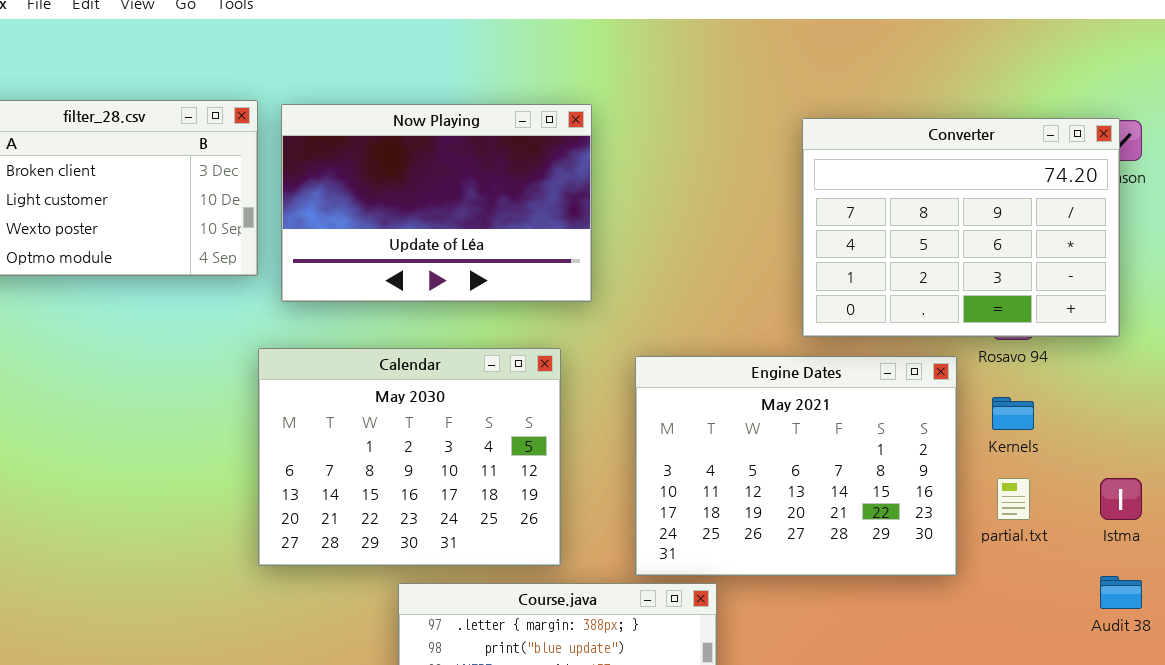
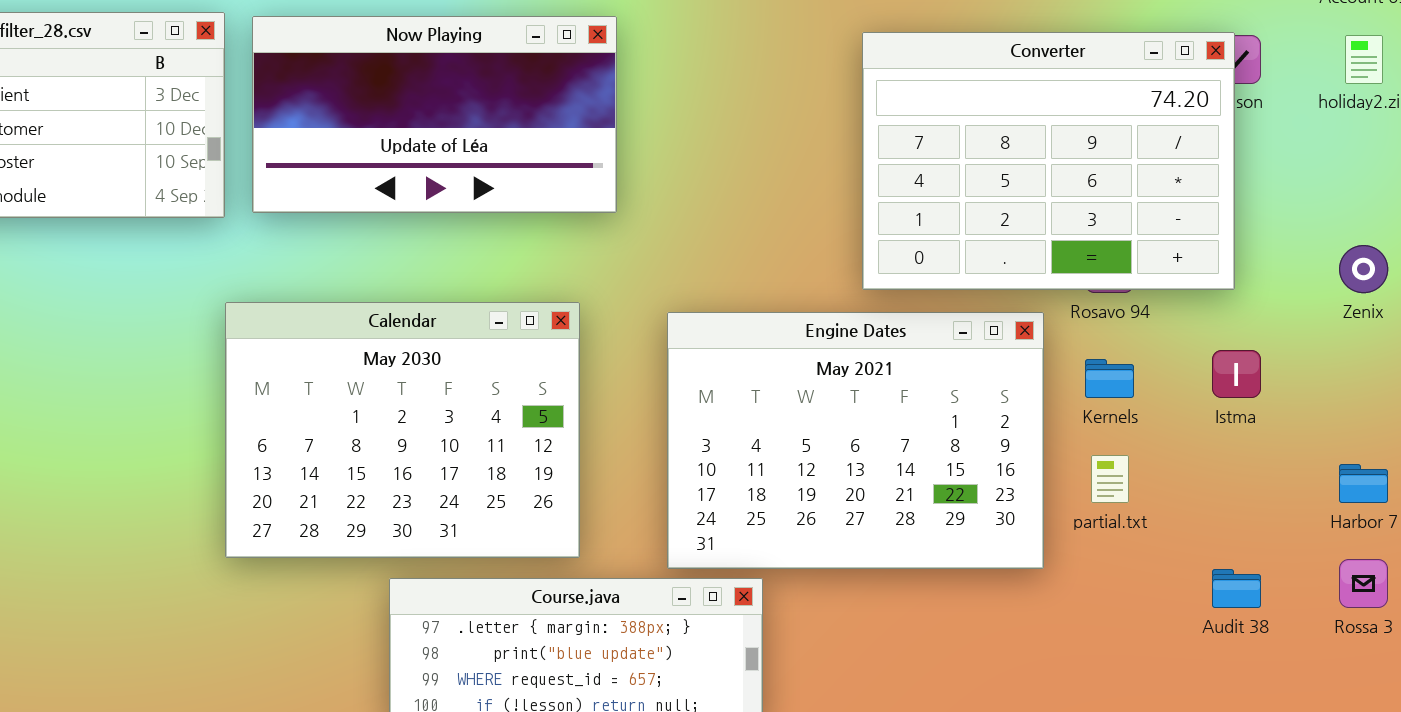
Now Playing: [281,104,592,302] -> [252,16,617,213], resized
Istma: [1100,478,1142,520] -> [1212,350,1261,398], moved

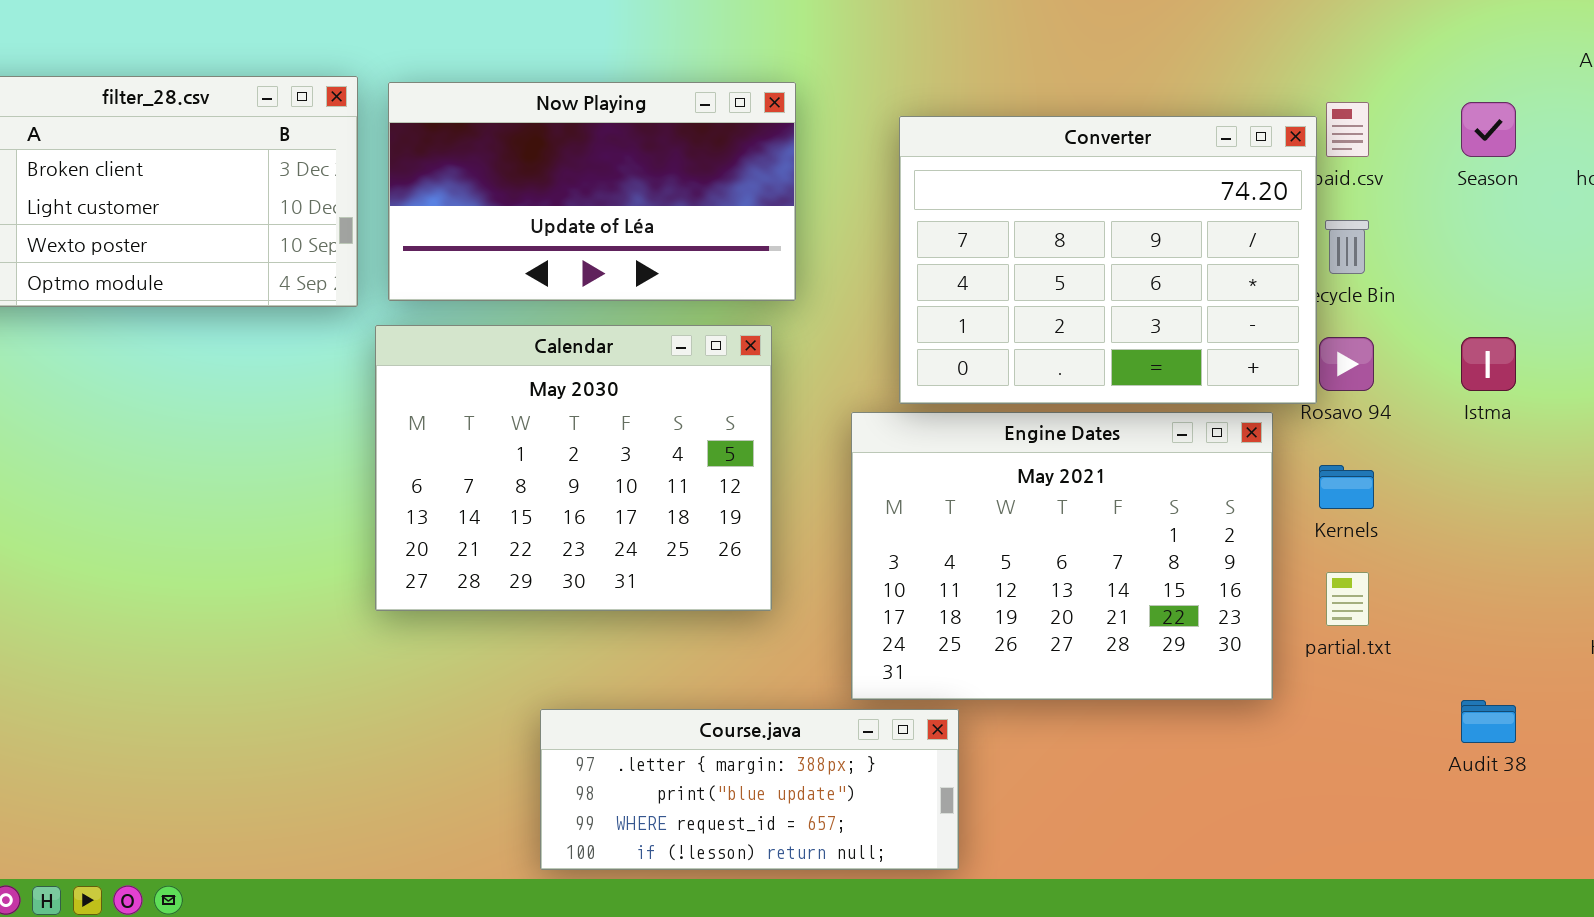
Converter: [862,32,1235,290] -> [899,116,1317,404], moved
Calendar: [225,302,580,558] -> [375,325,772,611], moved
Istma: [1212,350,1261,398] -> [1461,337,1516,391], moved

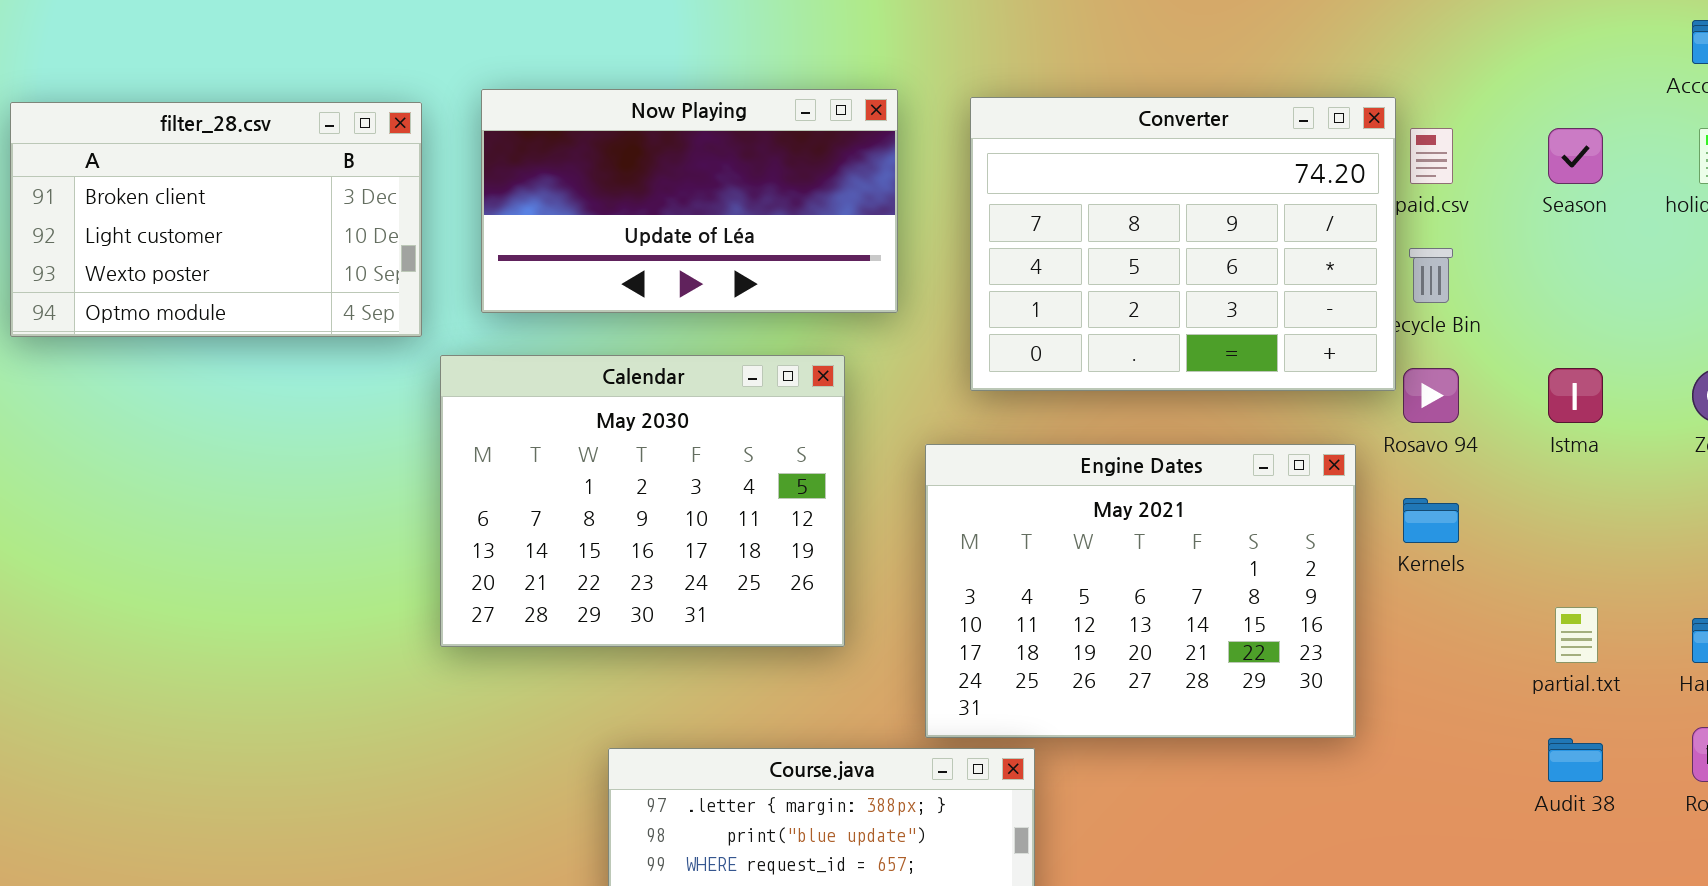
Now Playing: [388,82,796,301] -> [481,89,898,313], moved
Converter: [899,116,1317,404] -> [970,97,1396,391], moved
partial.txt: [1326,572,1369,626] -> [1555,607,1598,663], moved

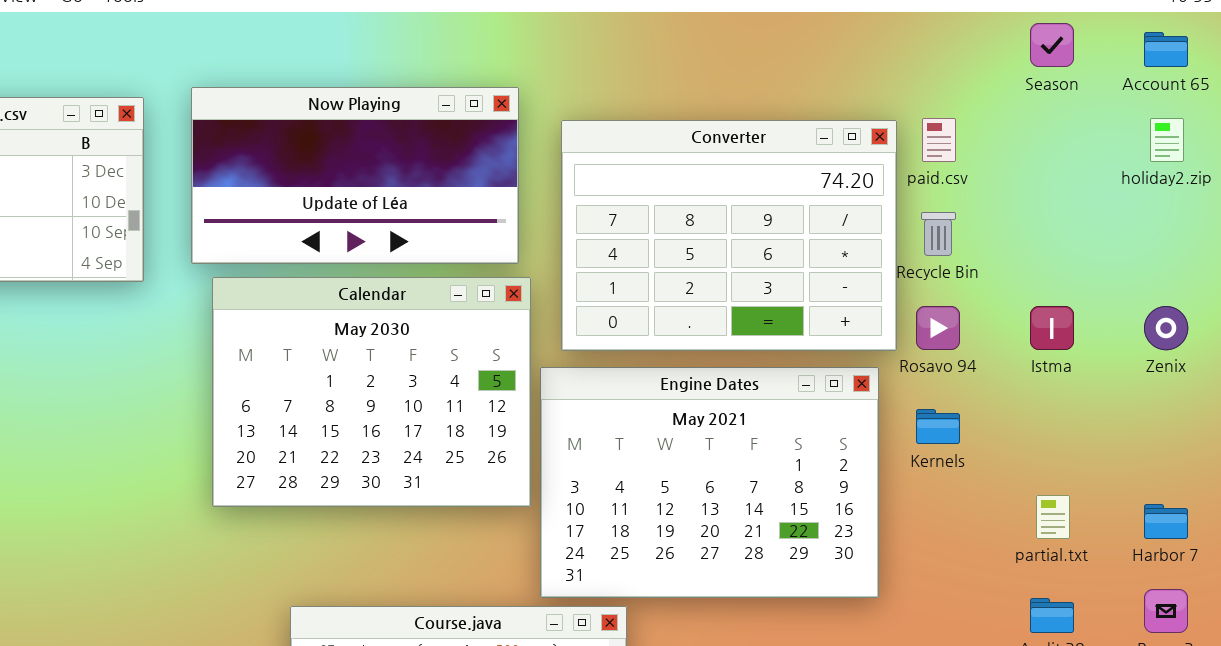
Converter: [970,97,1396,391] -> [561,120,897,351], moved
Season: [1548,128,1603,184] -> [1030,23,1074,67], moved
Calendar: [440,355,845,647] -> [212,277,531,507], moved

